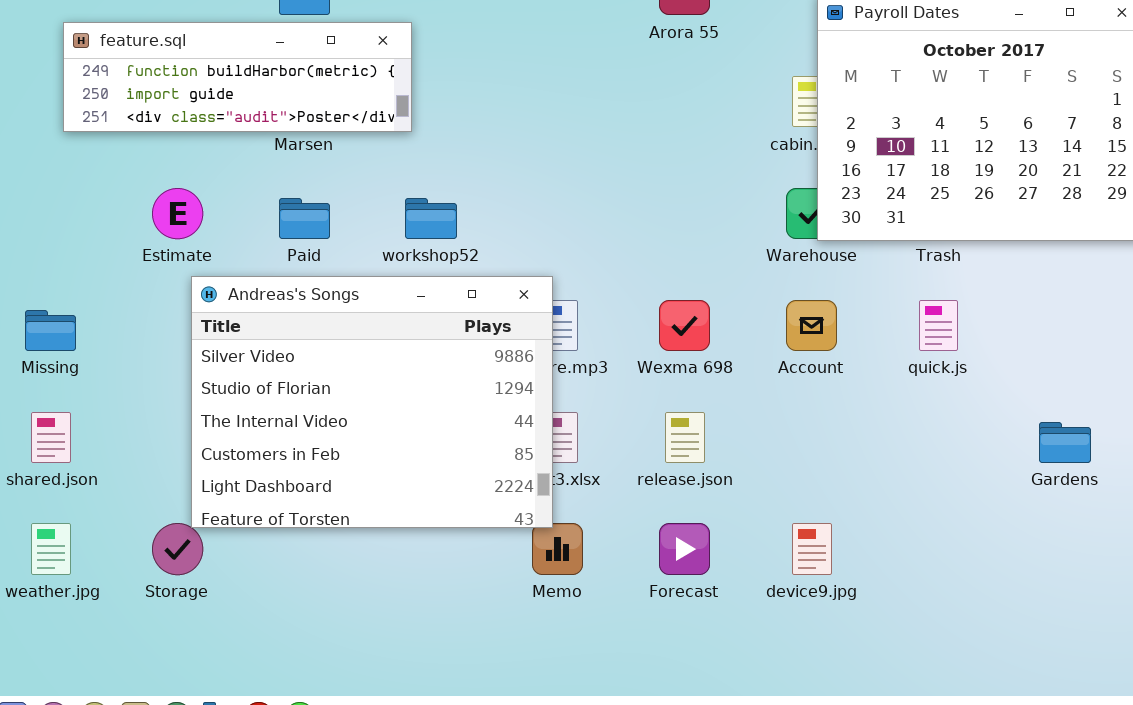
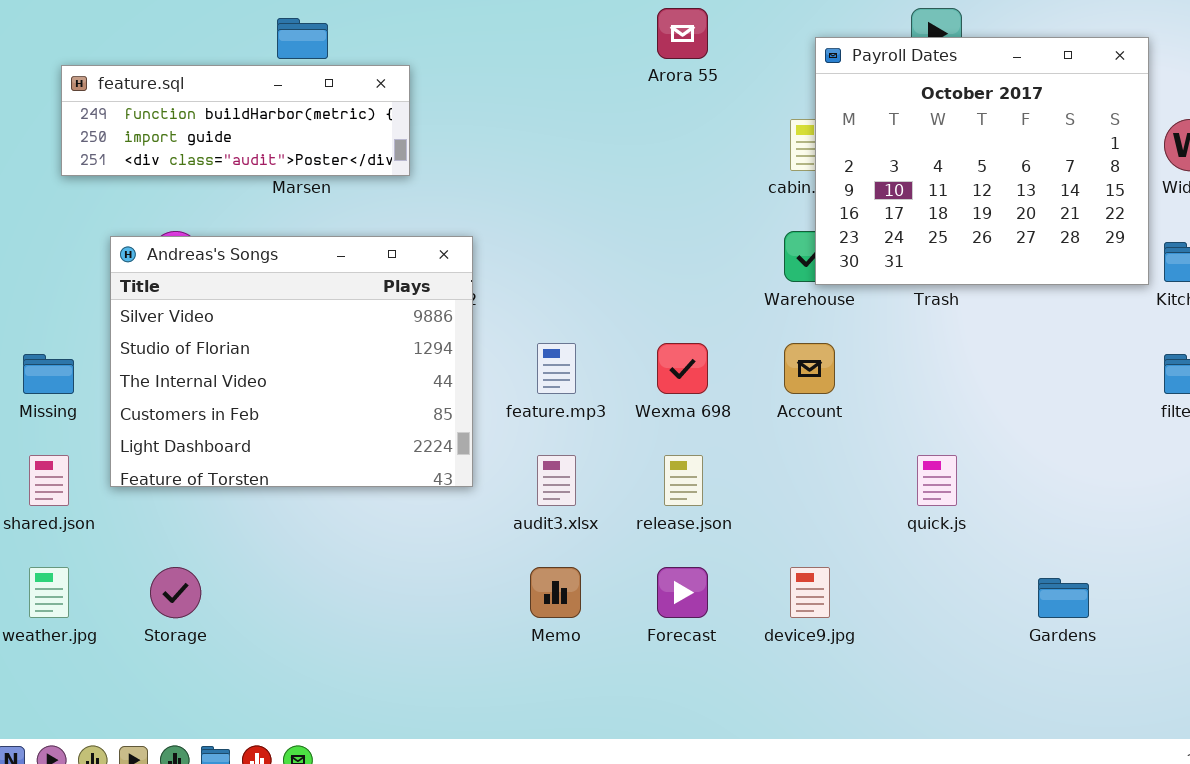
Andreas's Songs: [191,276,553,528] -> [110,236,473,487], moved
quick.js: [919,300,958,351] -> [917,455,957,506], moved
Gardens: [1039,422,1091,463] -> [1038,578,1089,618], moved

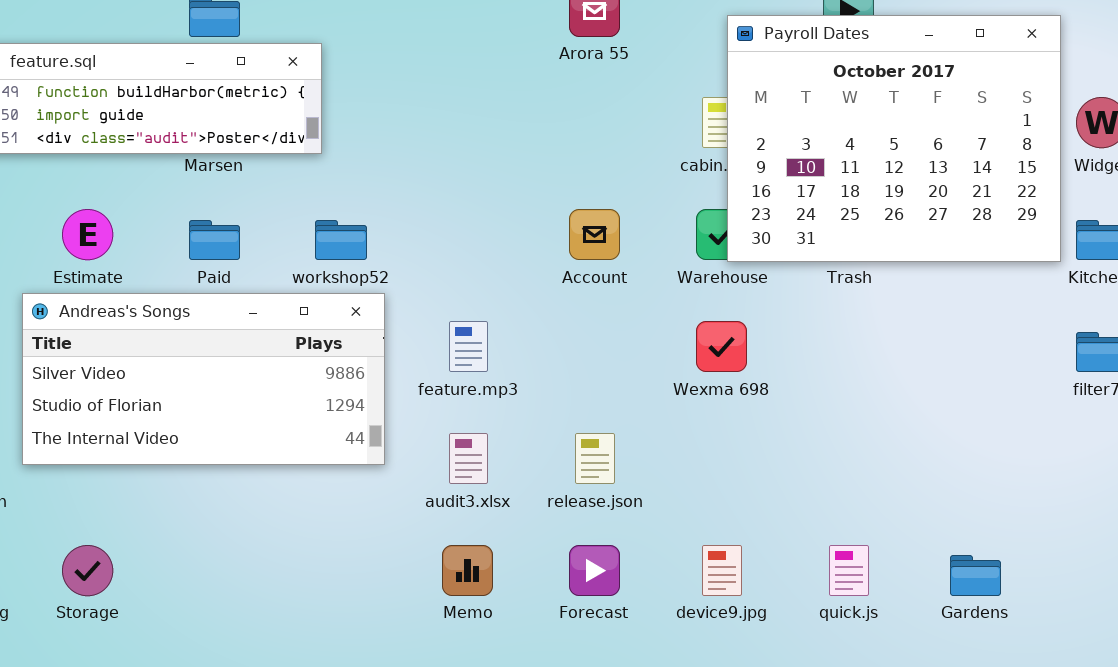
Andreas's Songs: [110,236,473,487] -> [22,293,385,465], resized
Wexma 698: [657,343,708,394] -> [696,321,747,372], moved
Account: [784,343,835,394] -> [569,209,620,260], moved
quick.js: [917,455,957,506] -> [829,545,869,596], moved

